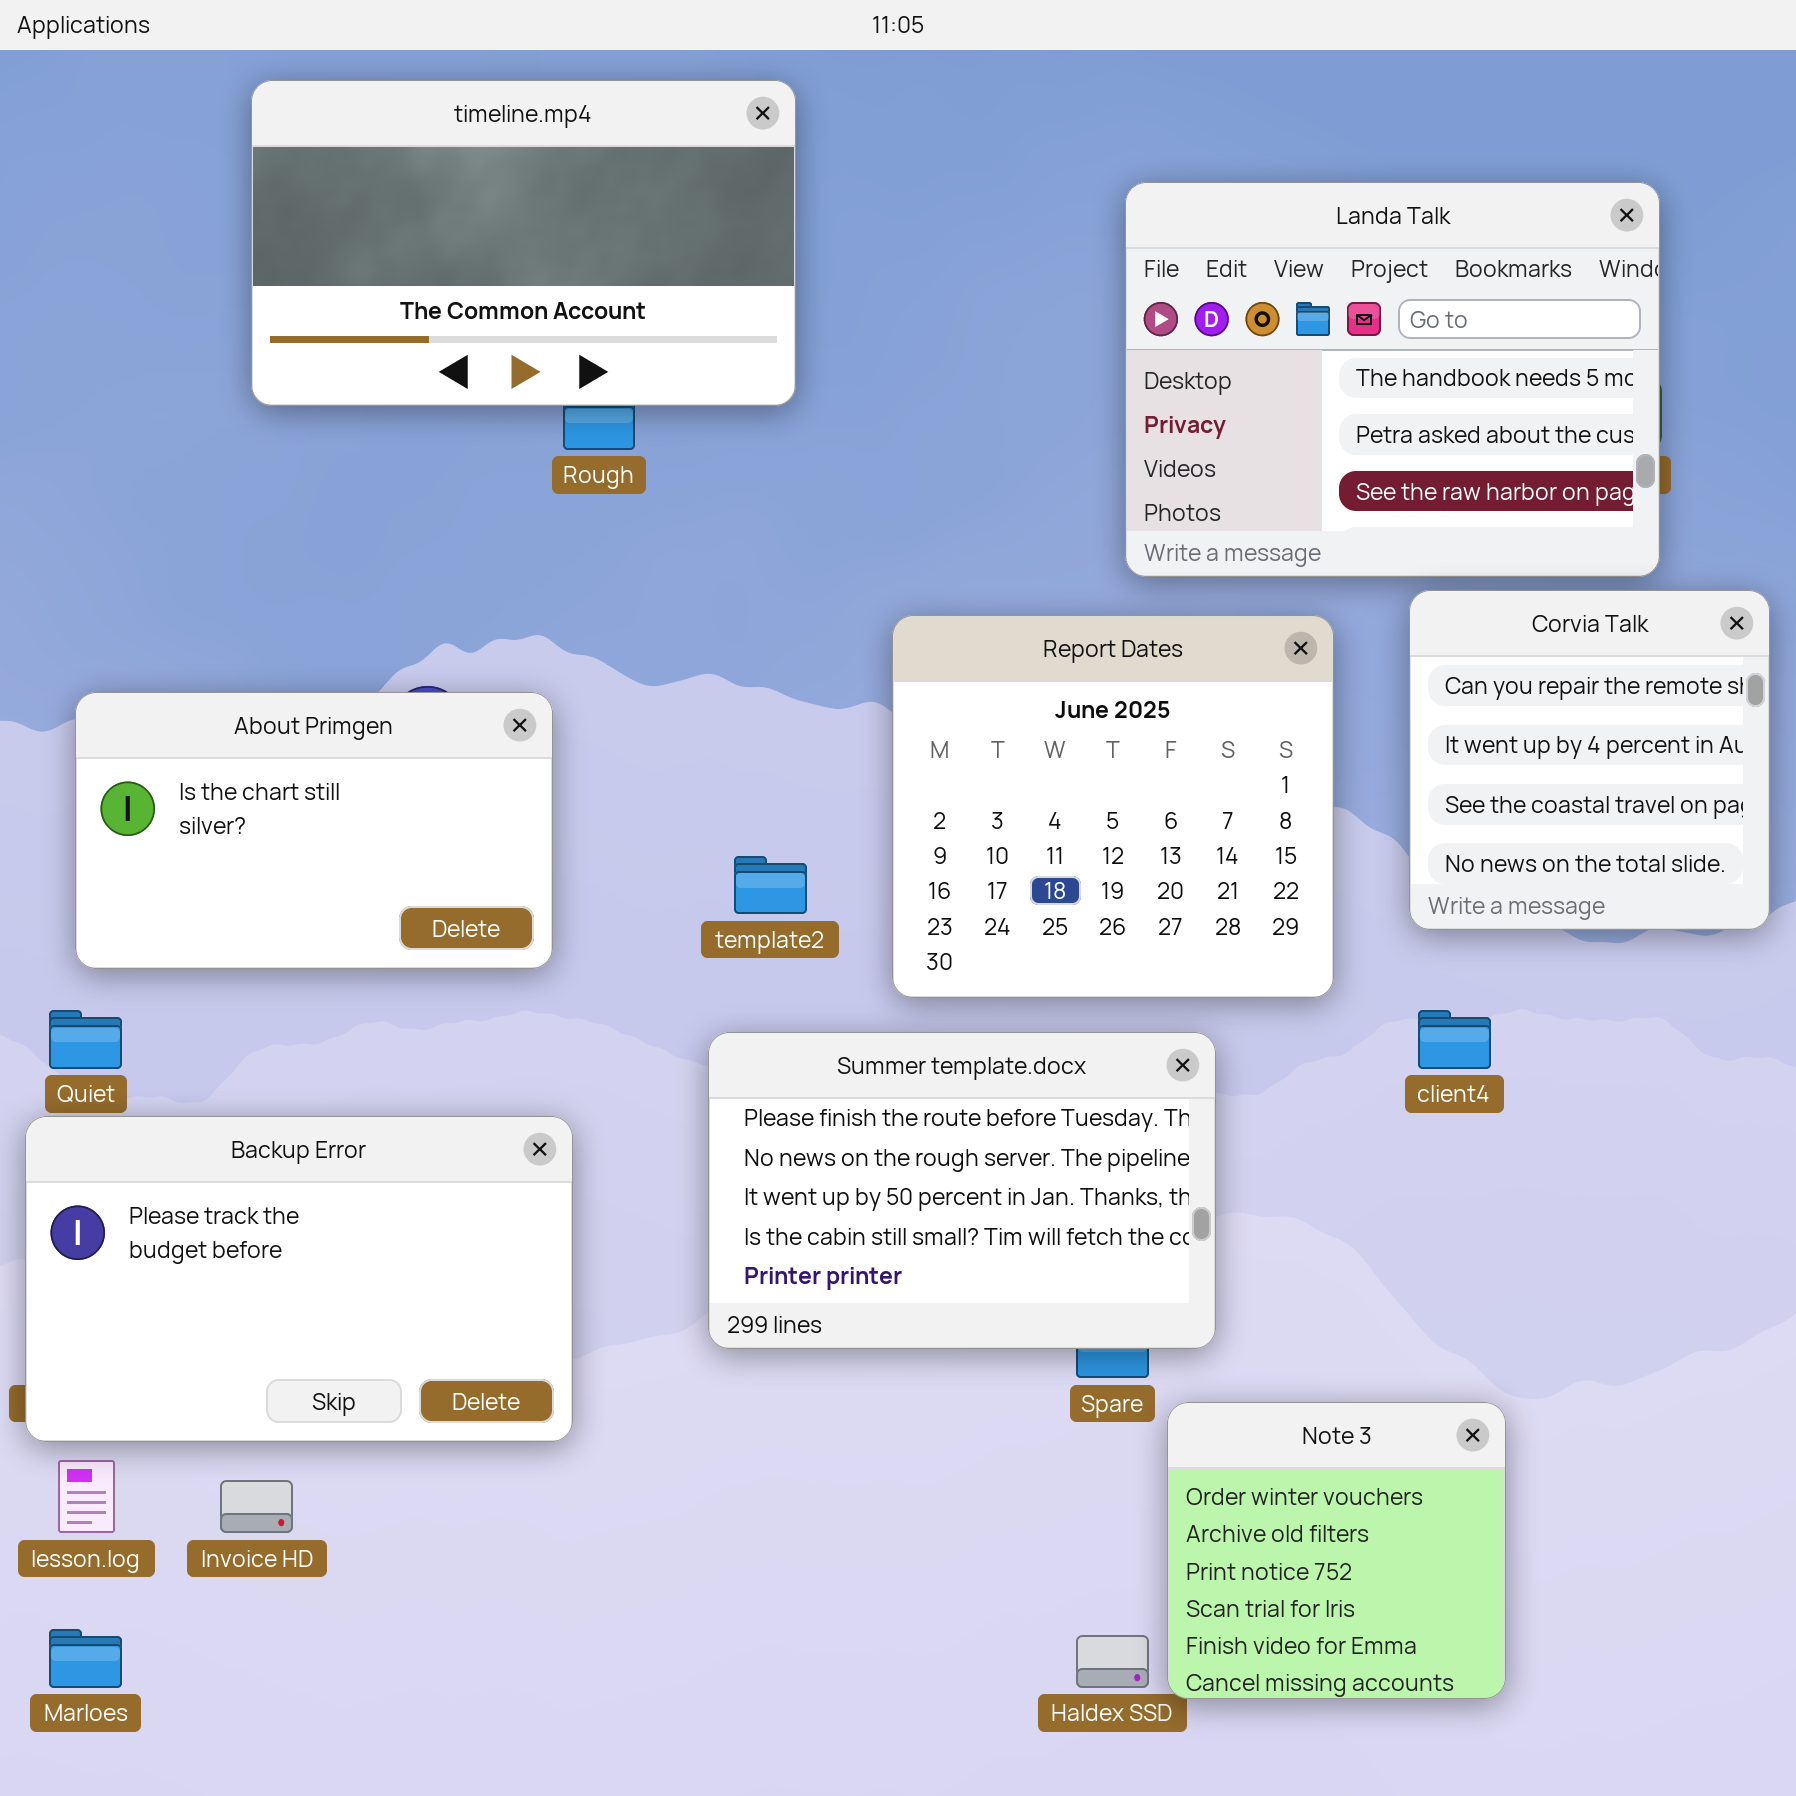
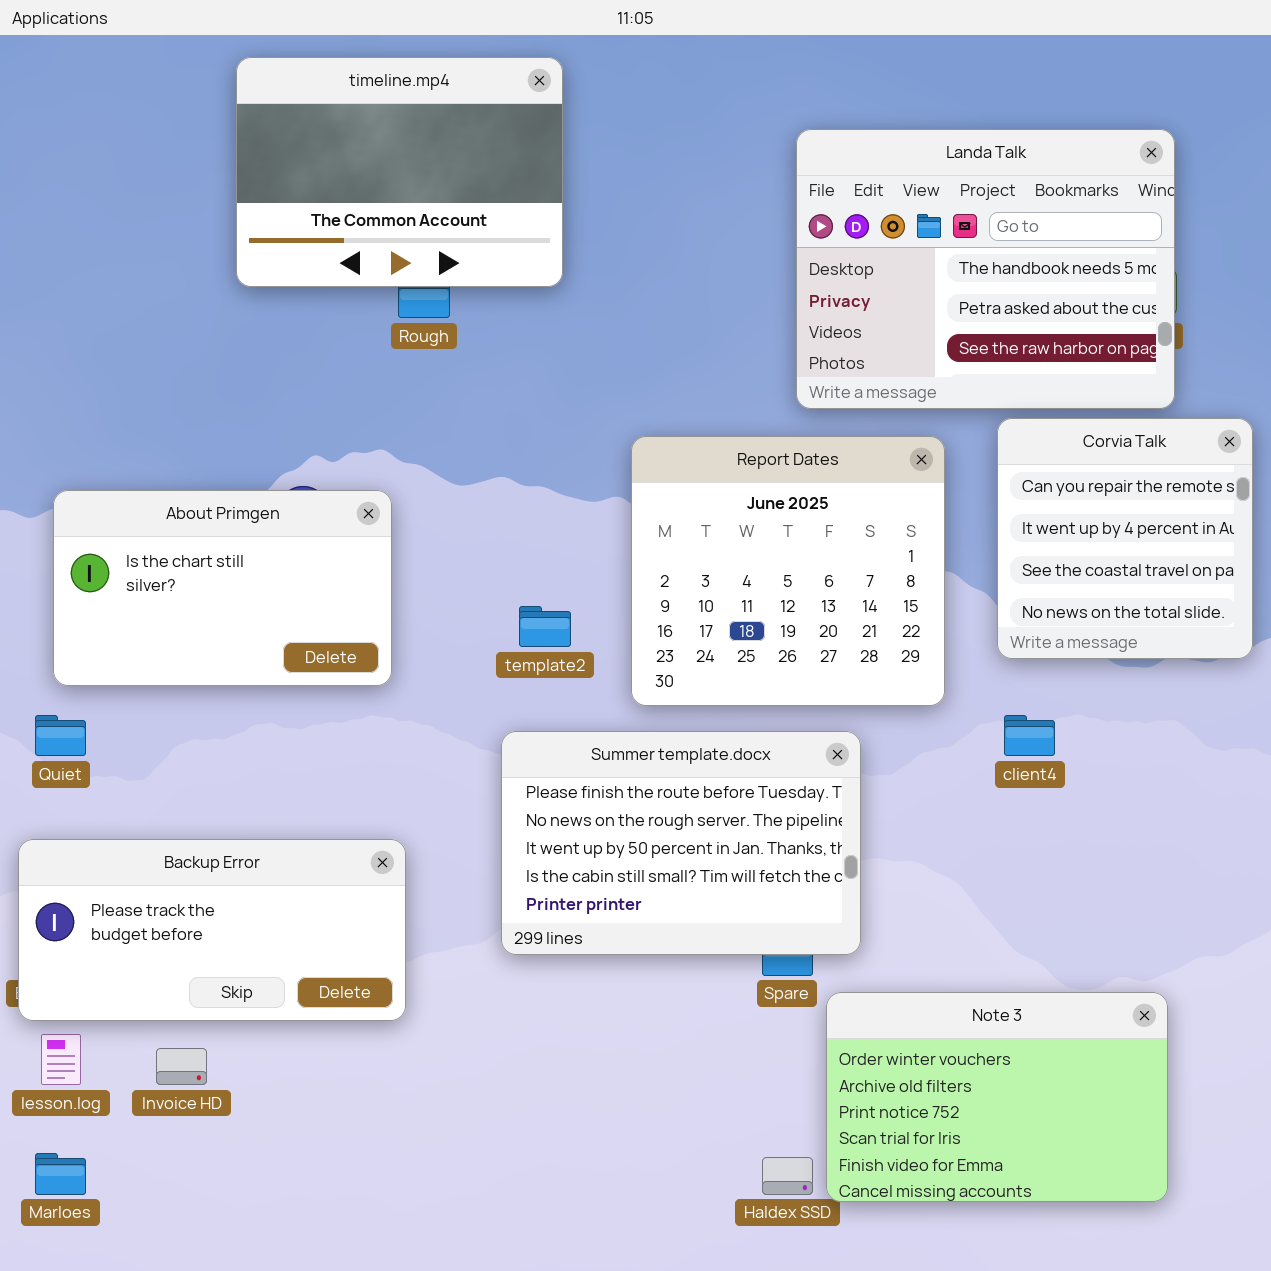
timeline.mp4: [251,80,796,406] -> [236,57,563,287], resized
Backup Error: [25,1116,573,1442] -> [18,839,406,1021], resized
Note 3: [1167,1402,1506,1699] -> [826,992,1168,1202], resized

